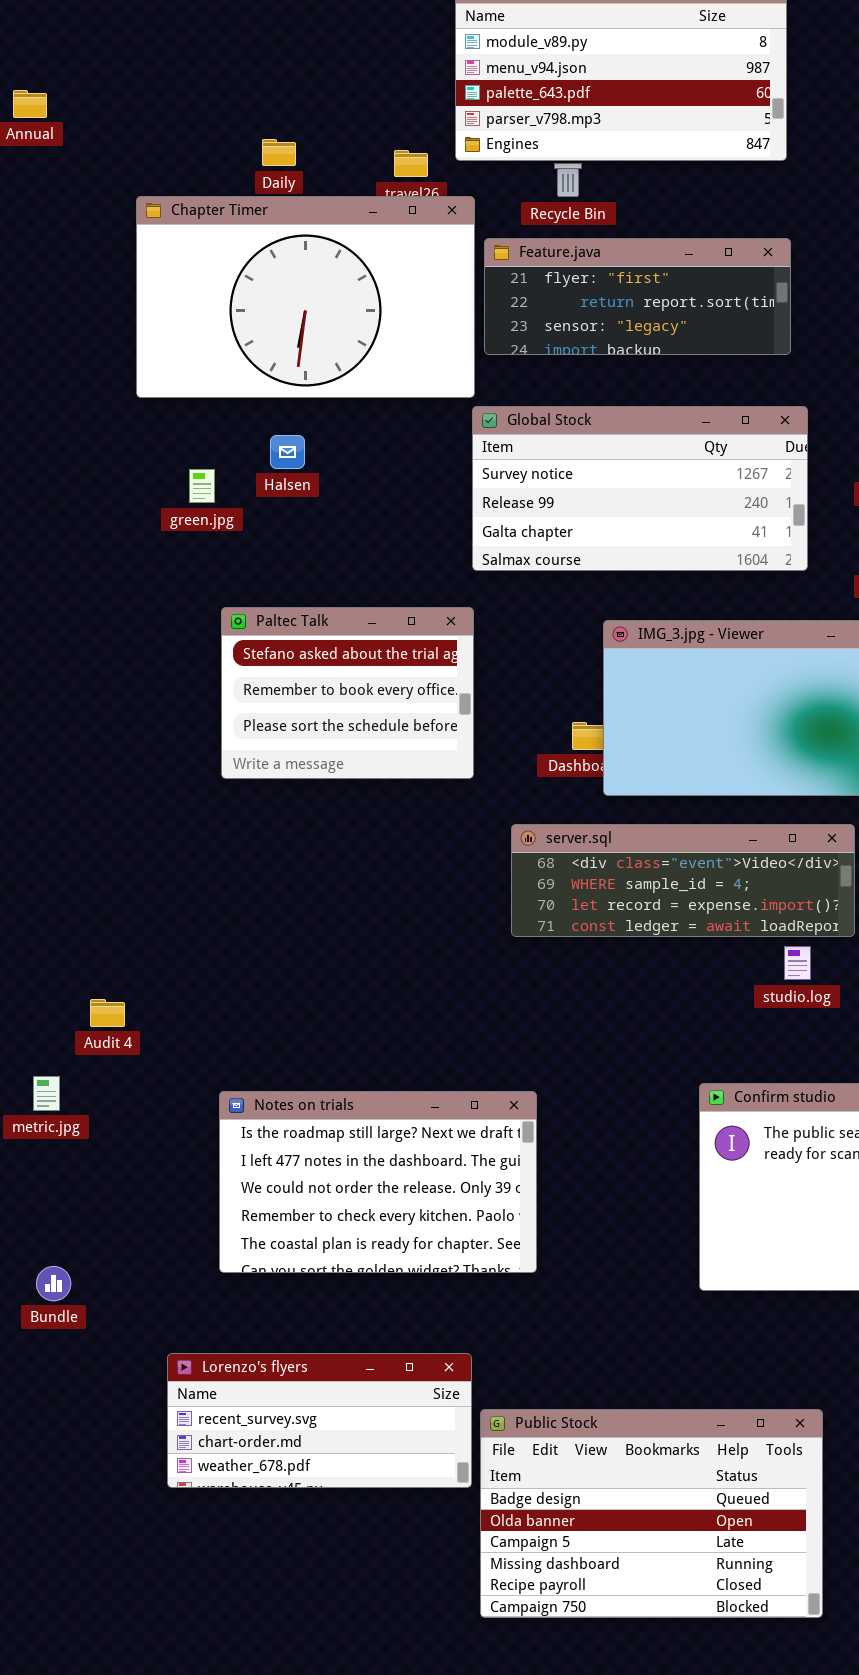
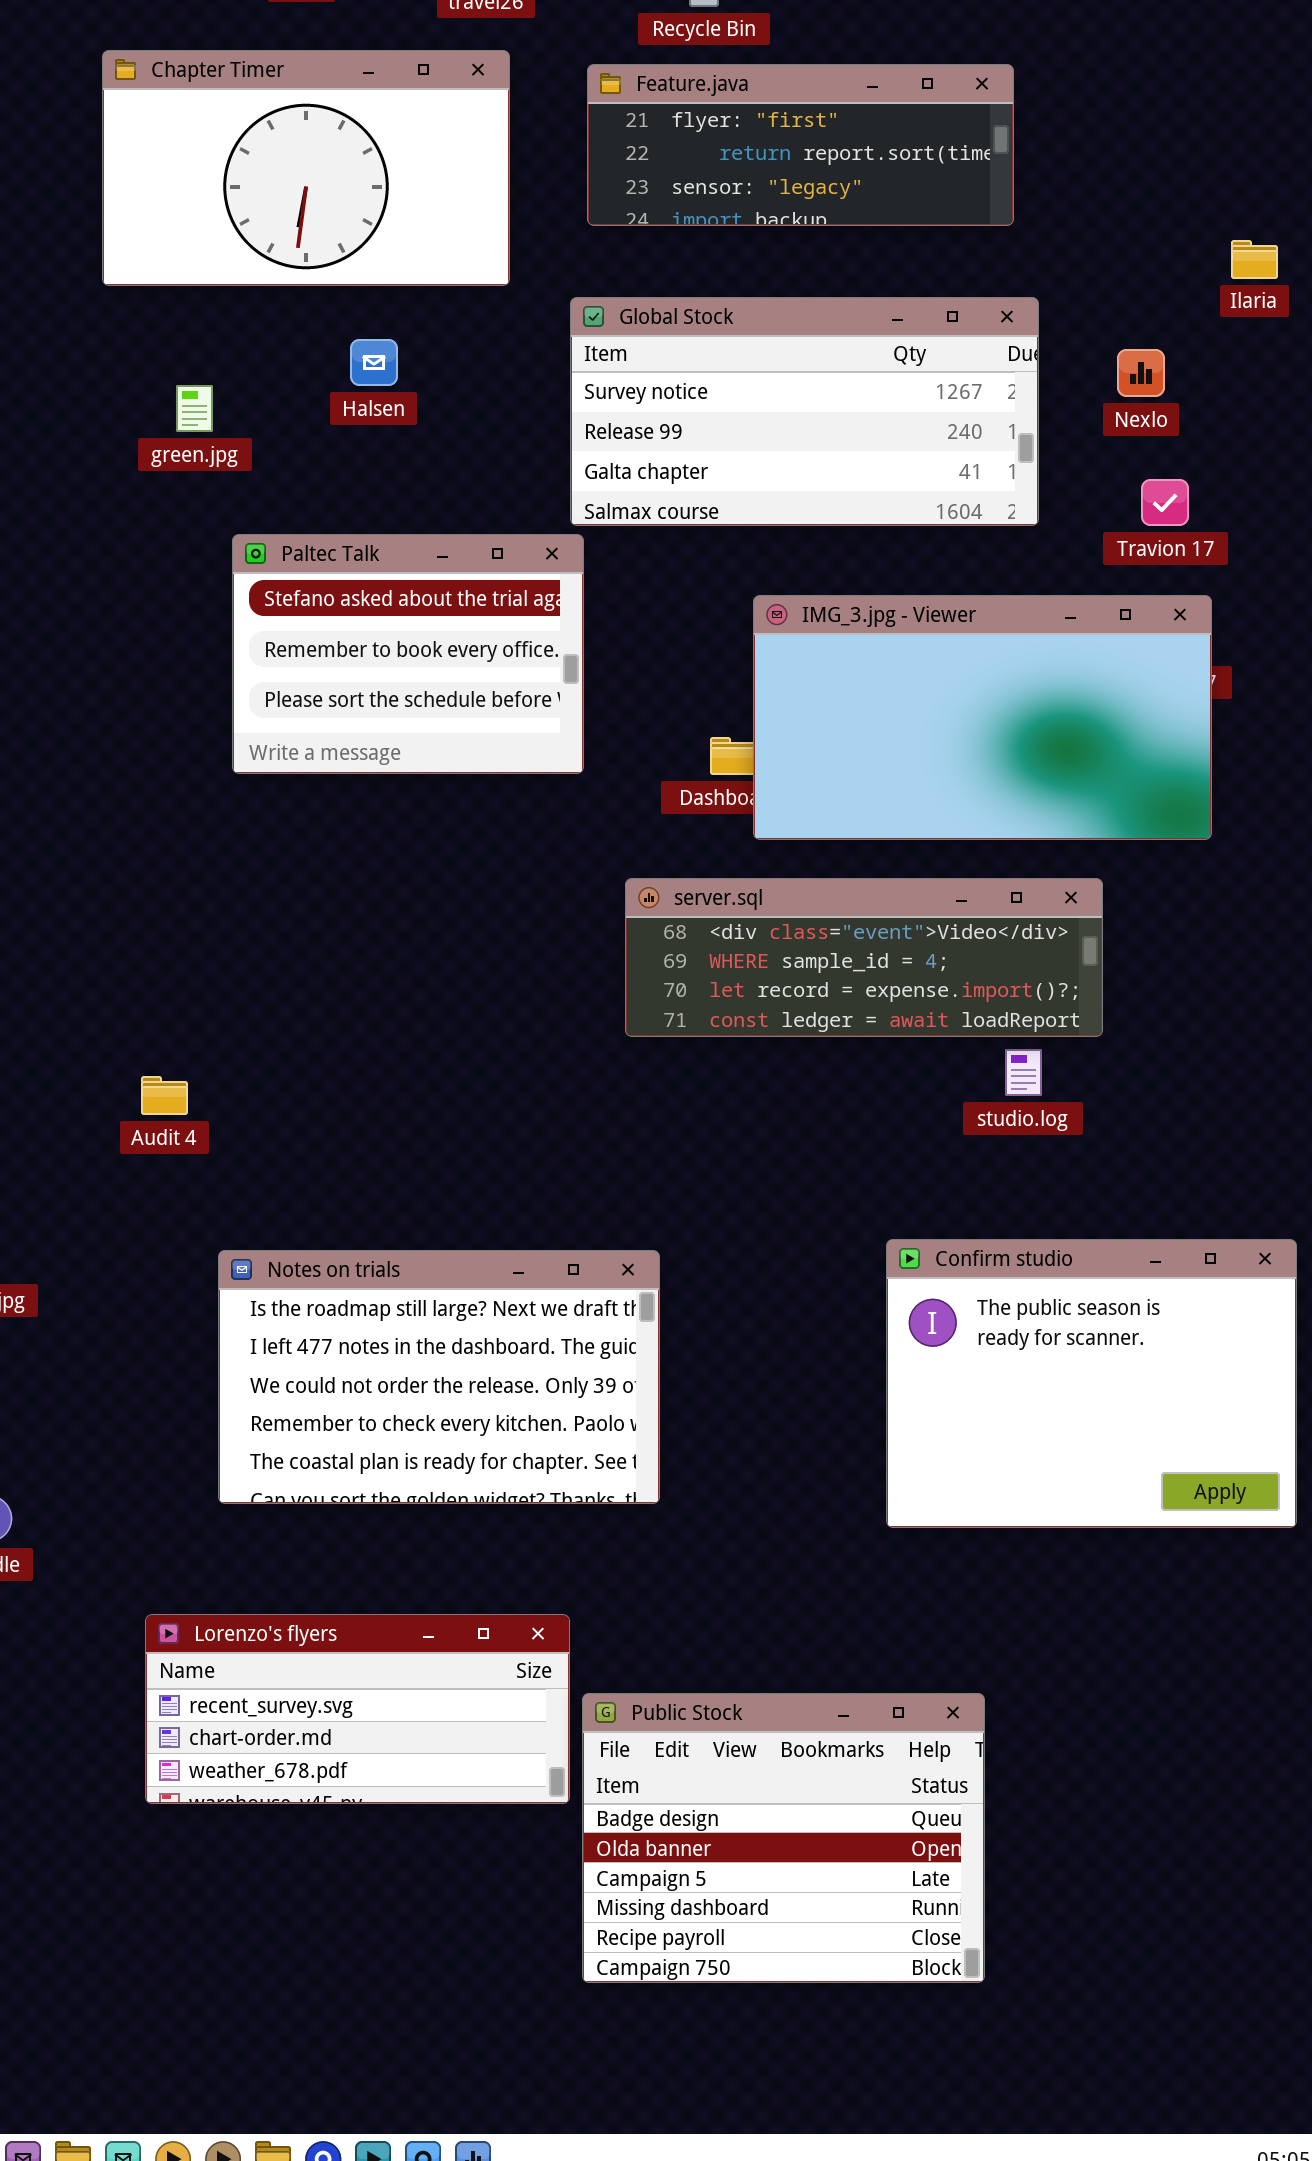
Chapter Timer: [136,196,475,398] -> [102,50,510,286], resized
Halsen: [270,435,305,469] -> [350,339,398,386], moved
Paltec Talk: [221,607,474,779] -> [232,534,584,774], moved
Audit 4: [90,999,125,1027] -> [141,1076,188,1115], moved
Public Stock: [480,1409,823,1618] -> [582,1693,985,1983], resized

